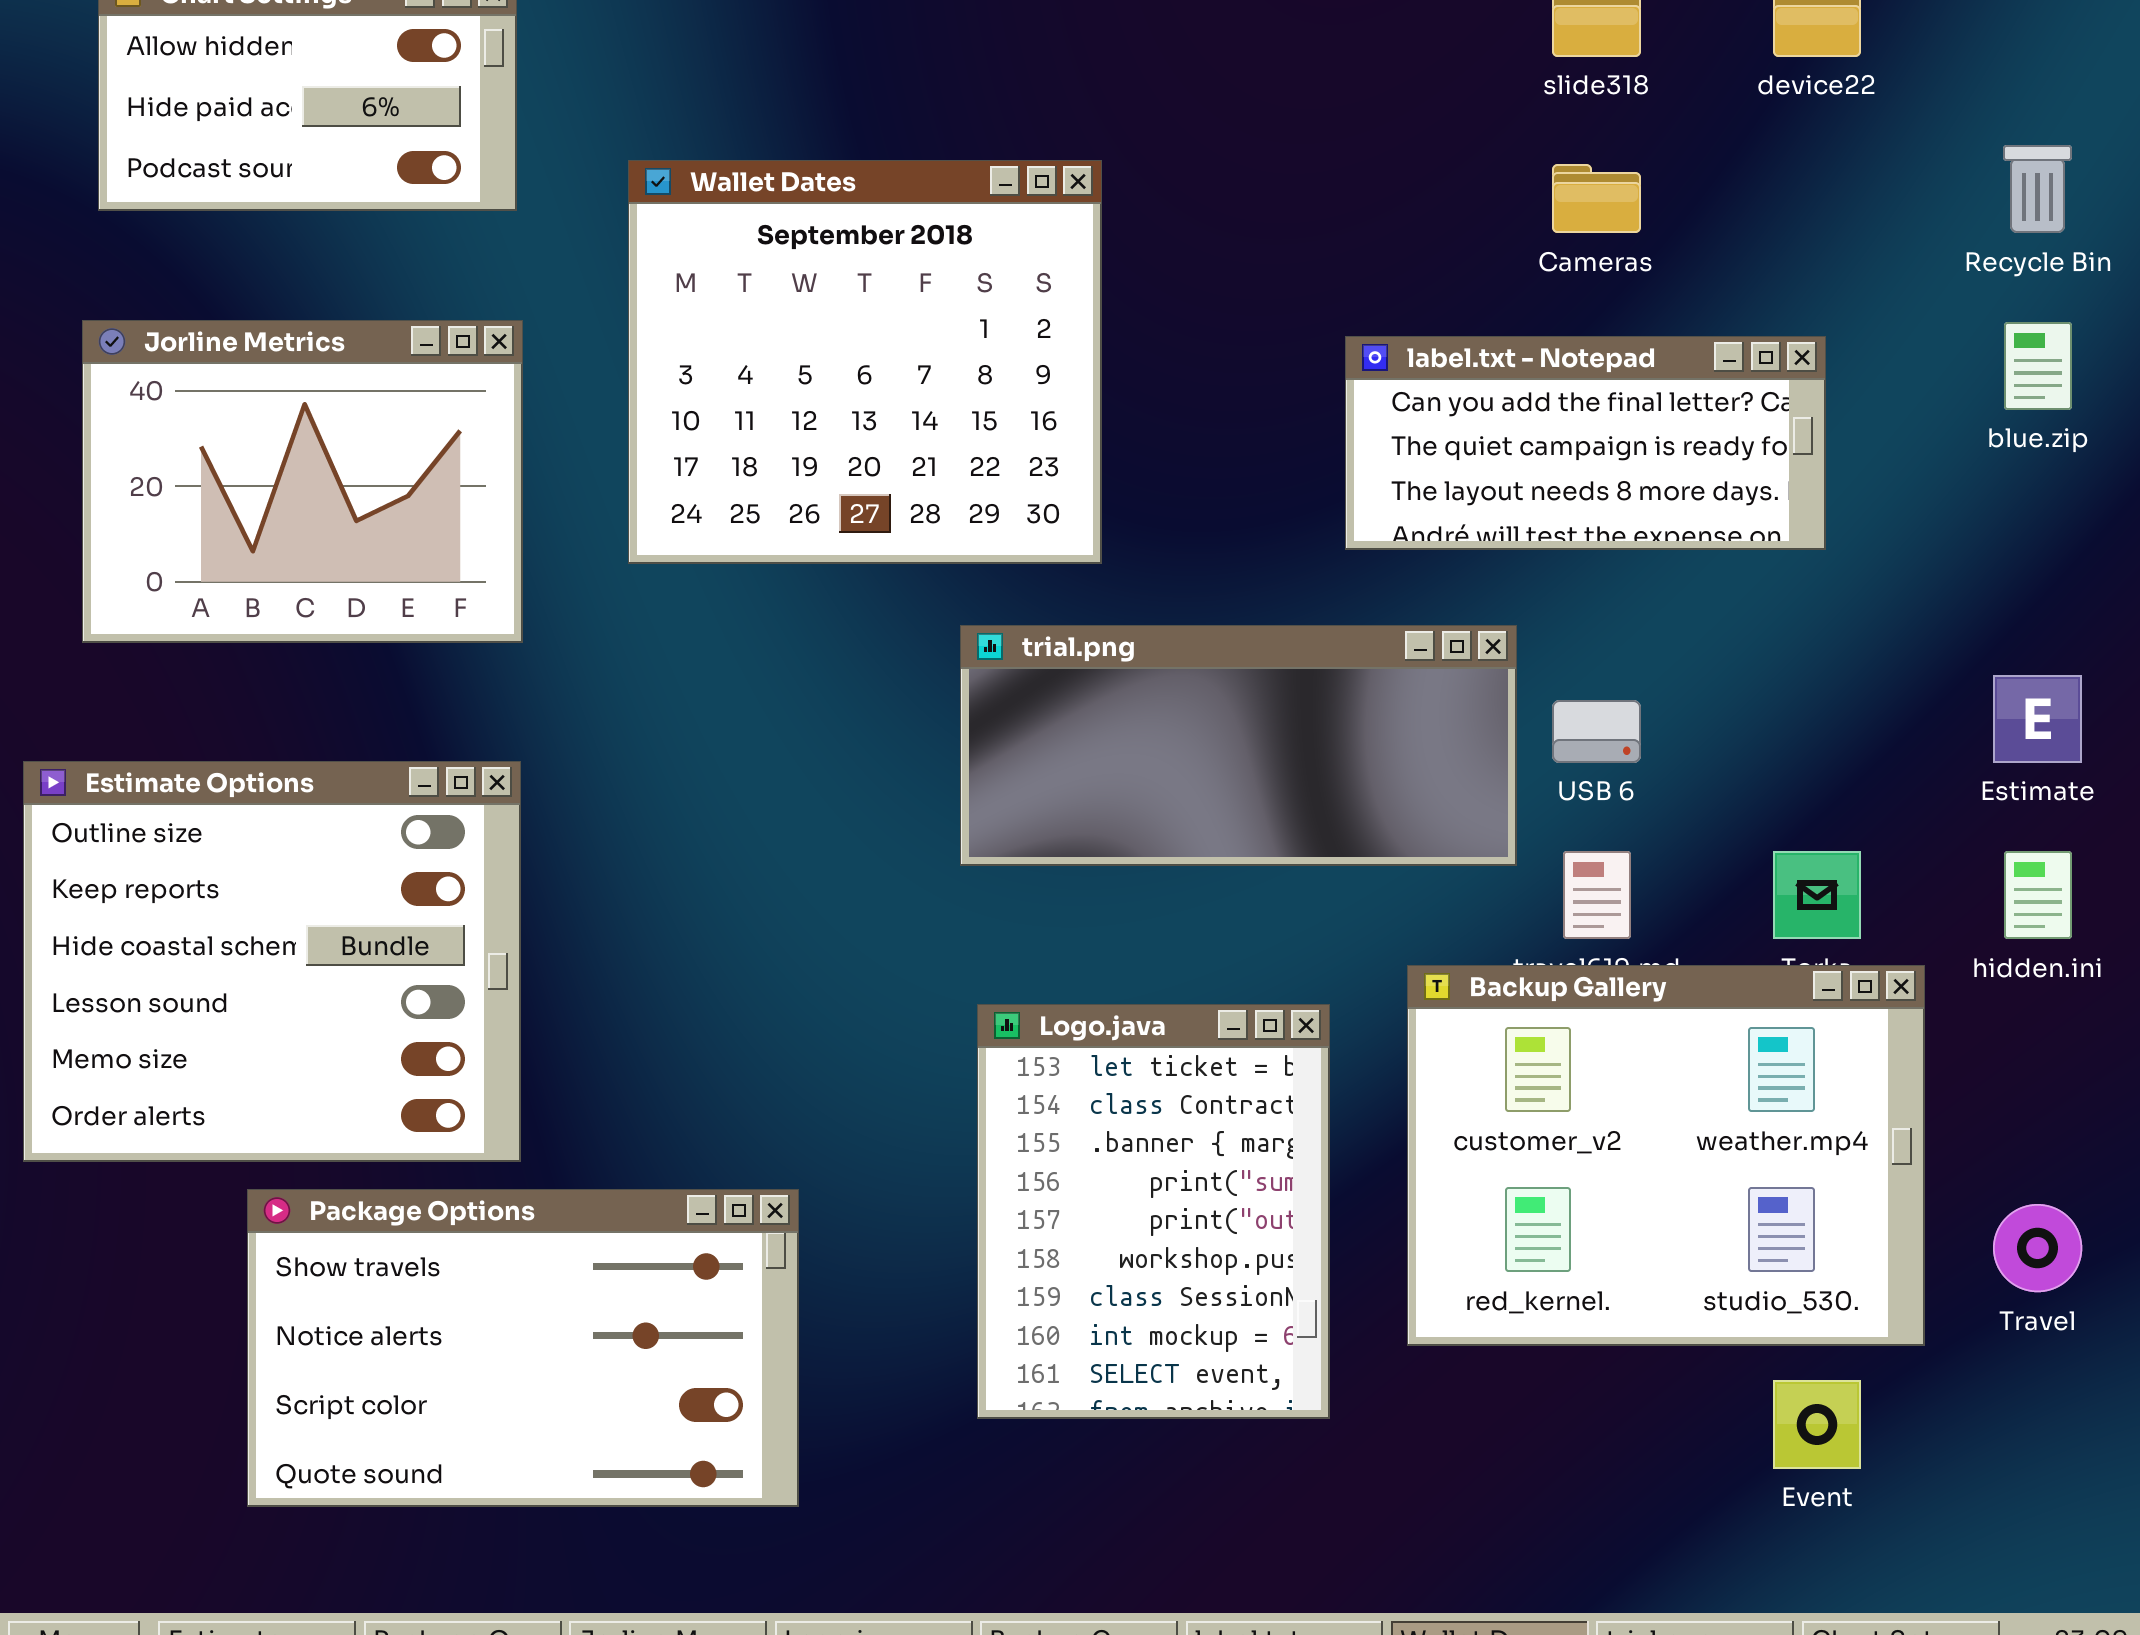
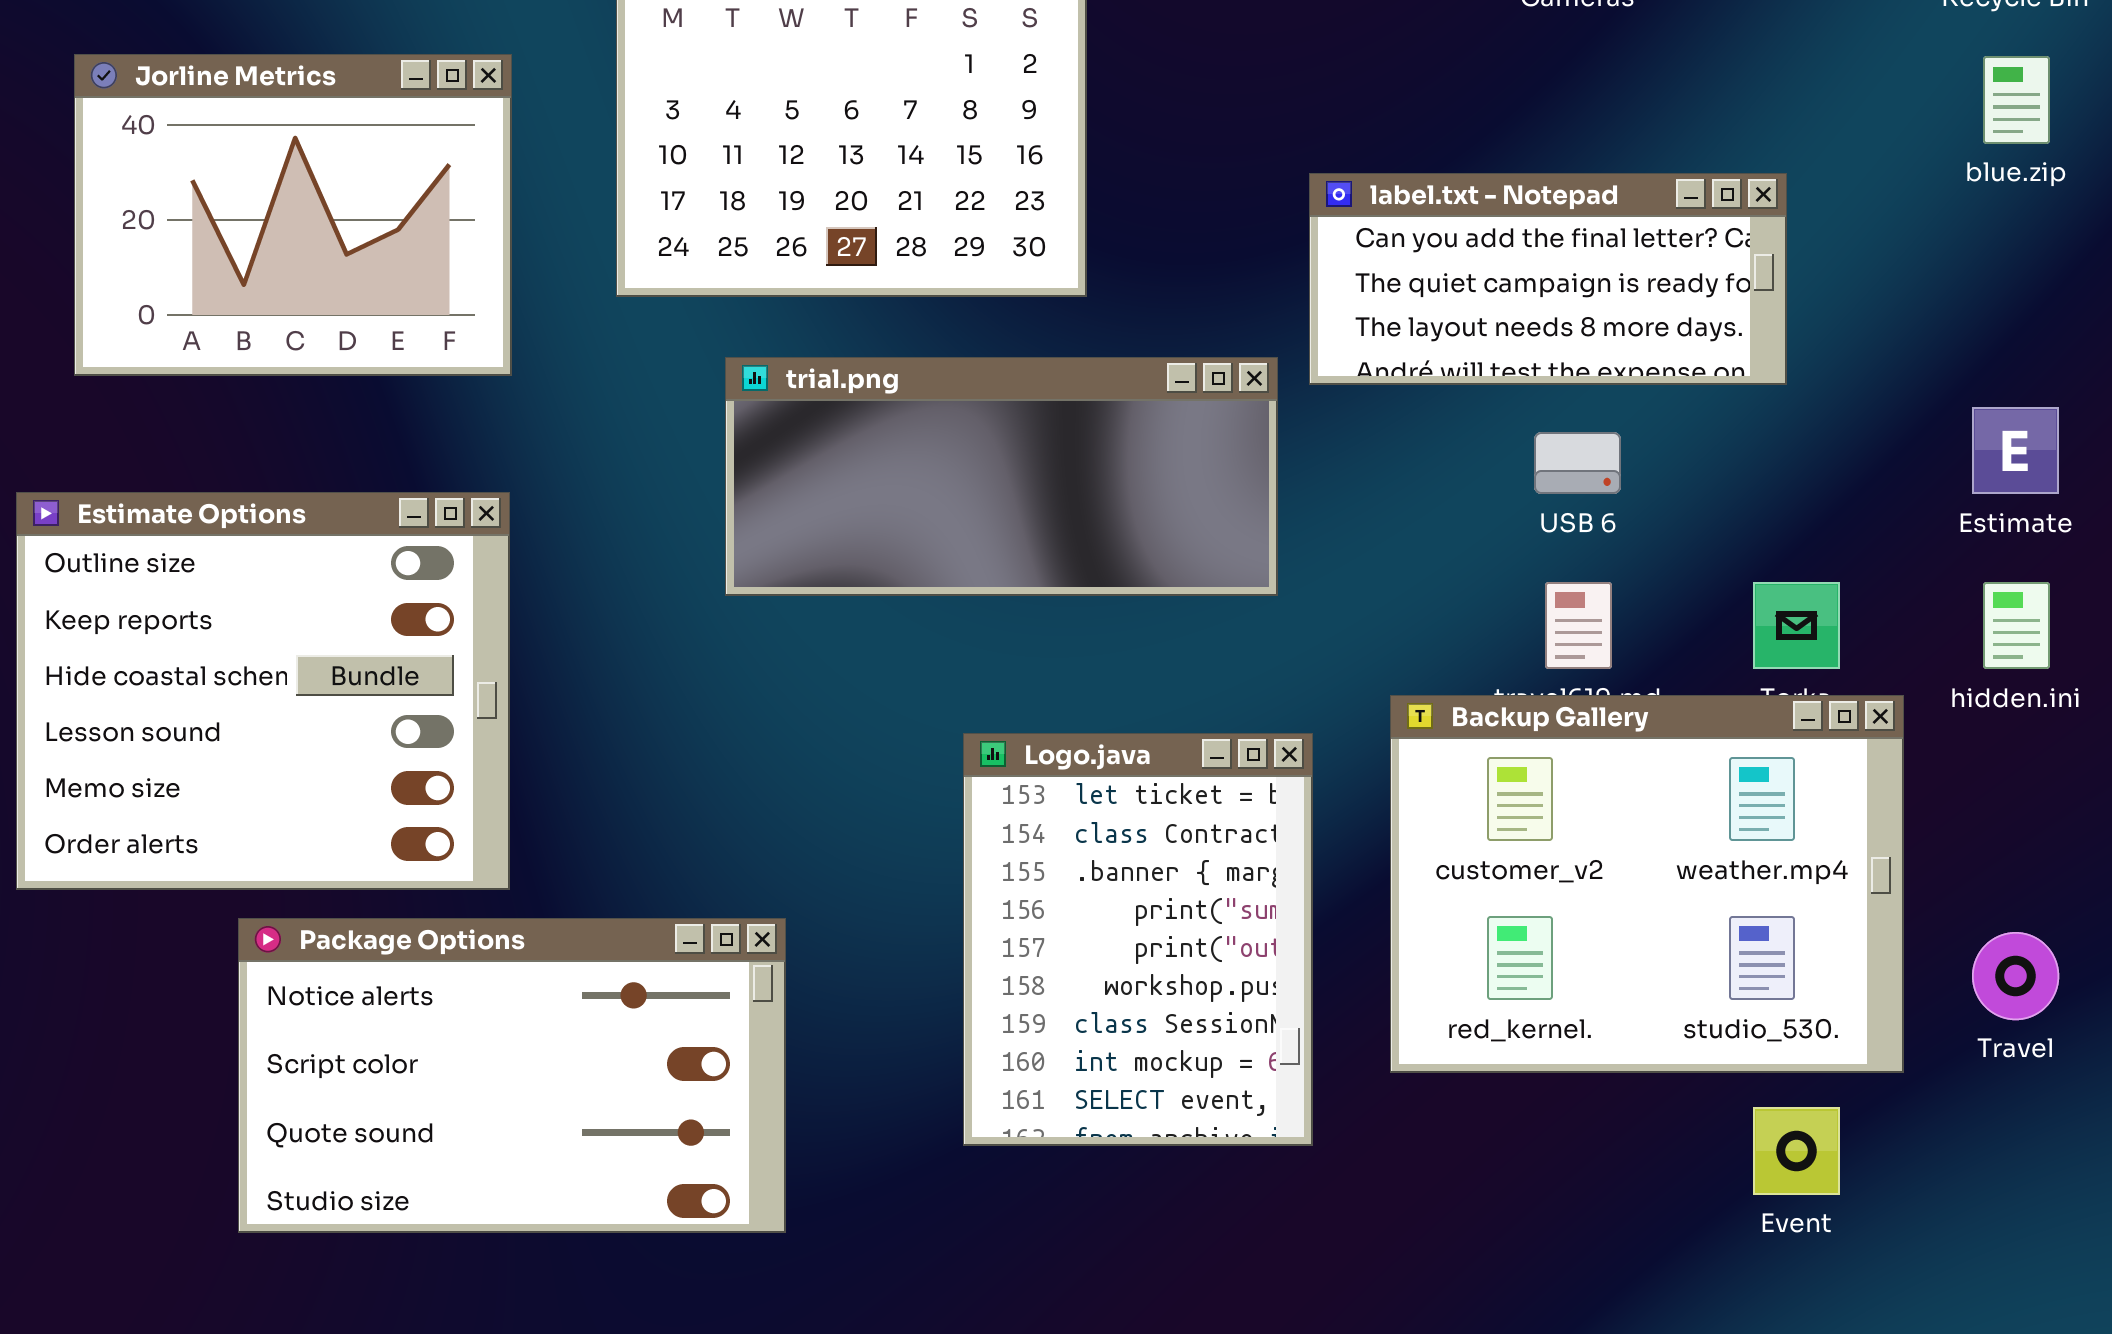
label.txt - Notepad: [1345,336,1826,550] -> [1309,173,1787,385], moved
trial.png: [960,625,1517,866] -> [725,357,1278,596], moved
Package Options: [247,1189,799,1507] -> [238,918,786,1233], scrolled down 1 row

